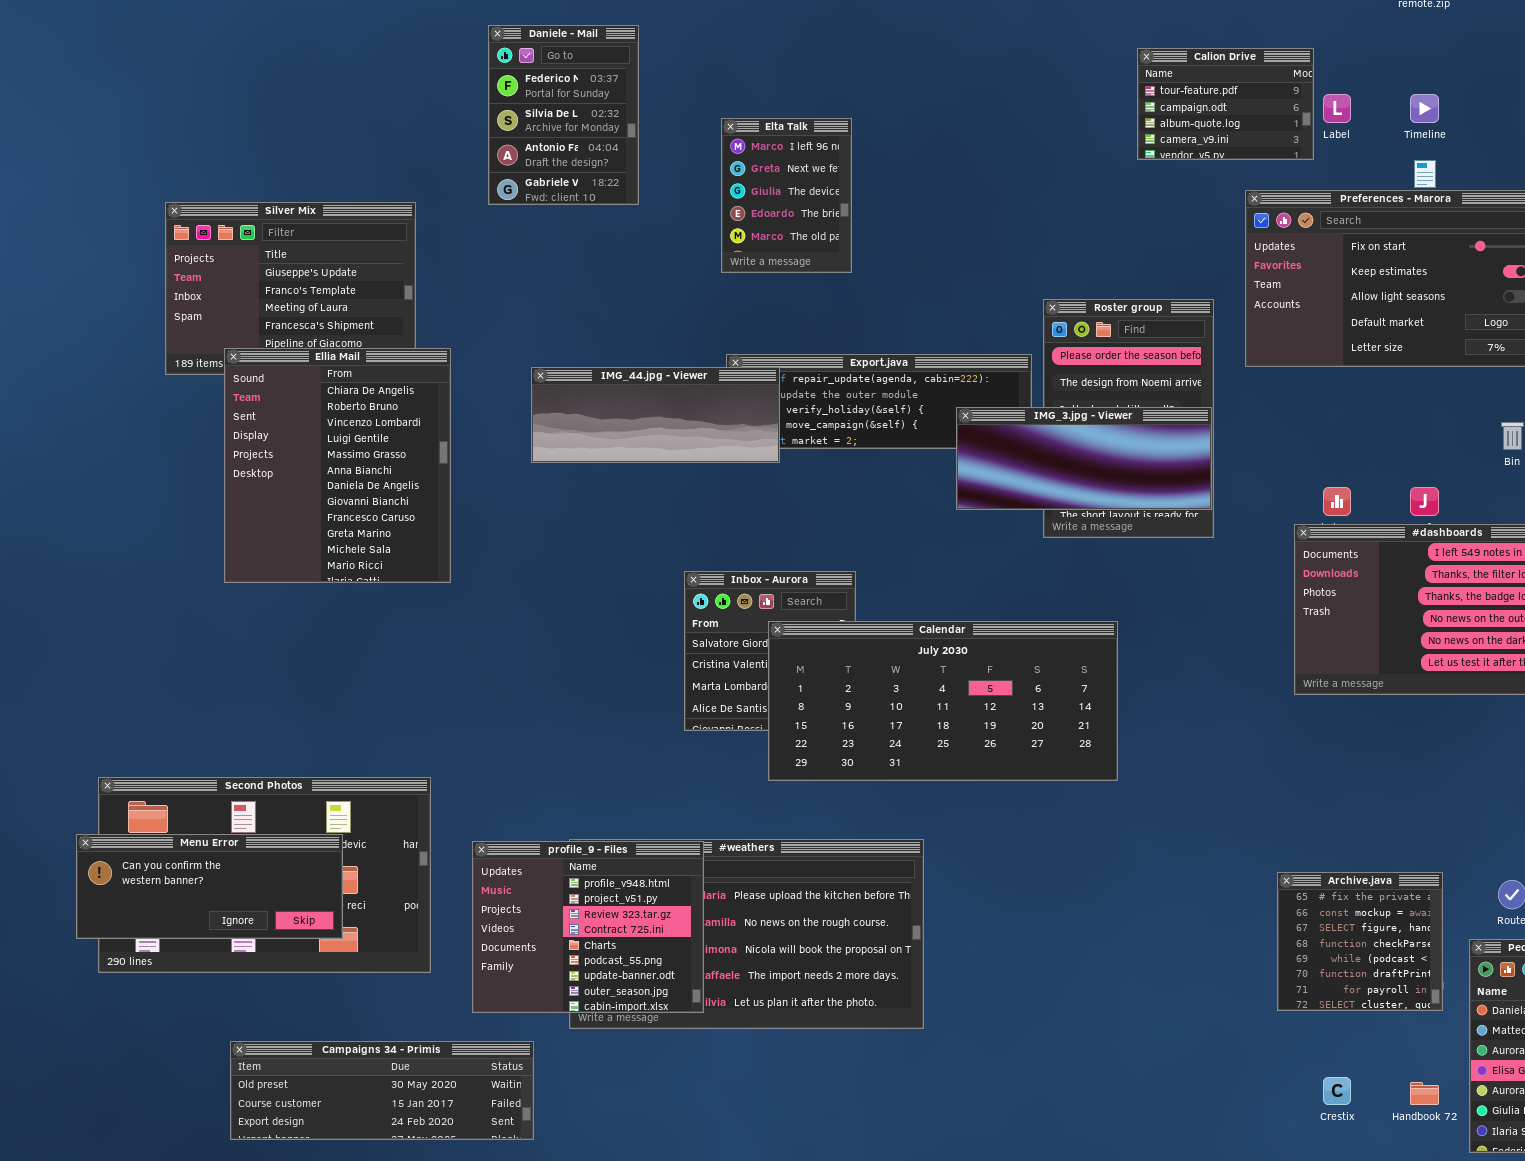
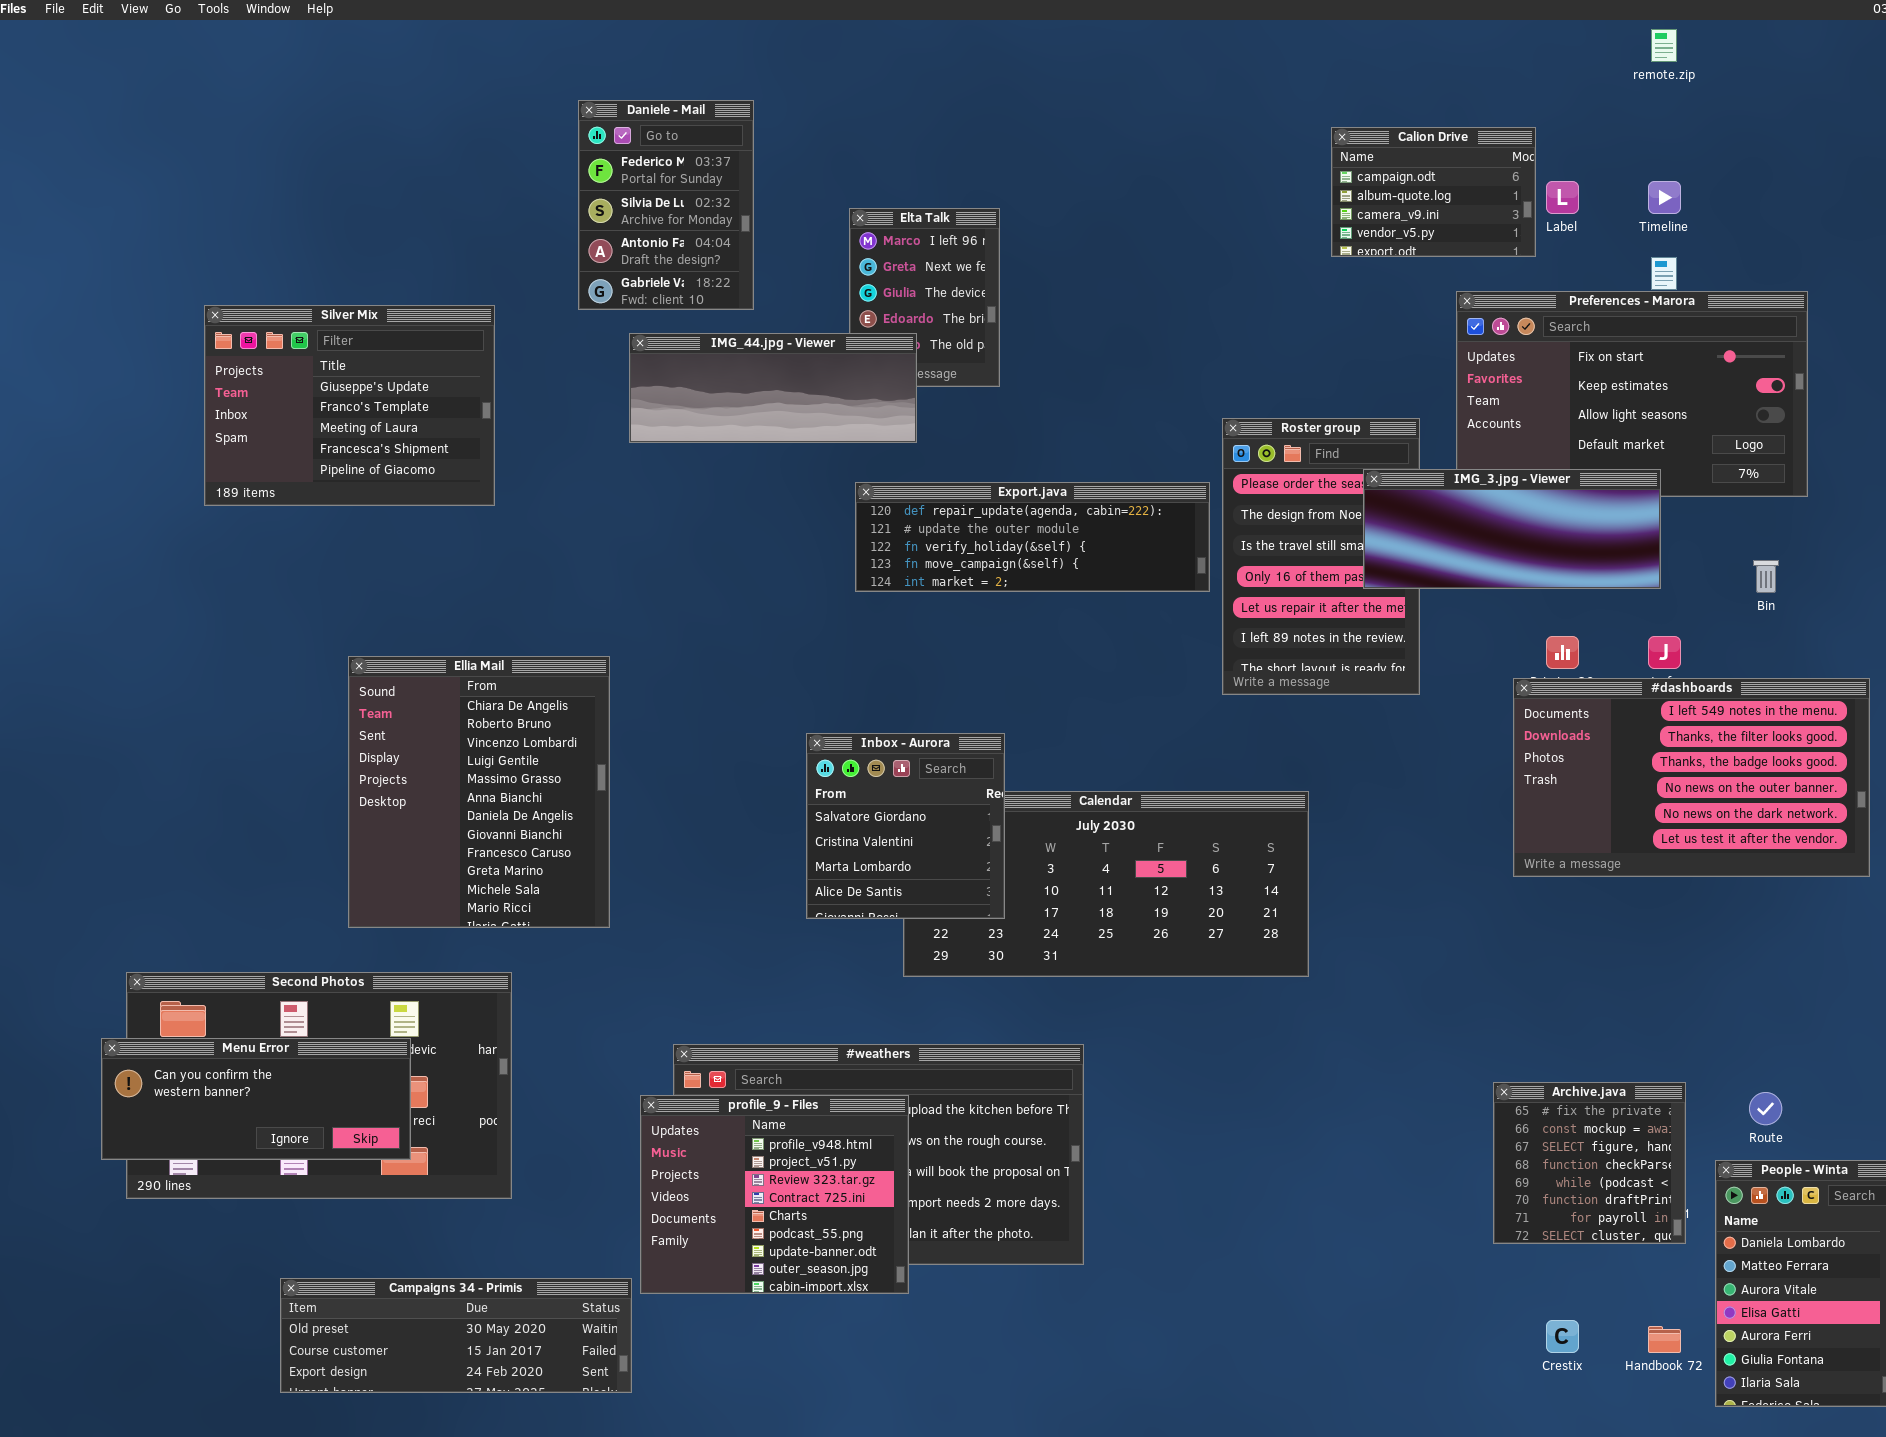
Calion Drive: [1137,48,1314,160] -> [1331,127,1536,257], scrolled down 1 row
Ellia Mail: [224,348,451,583] -> [348,656,610,928], moved
IMG_44.jpg - Viewer: [531,367,780,463] -> [629,333,917,443], moved
IMG_3.jpg - Viewer: [956,407,1212,510] -> [1363,469,1661,589], moved
Inbox - Aurora: [684,571,856,731] -> [806,733,1005,919], raised
profile_9 - Files: [472,841,704,1013] -> [640,1095,909,1294], moved

